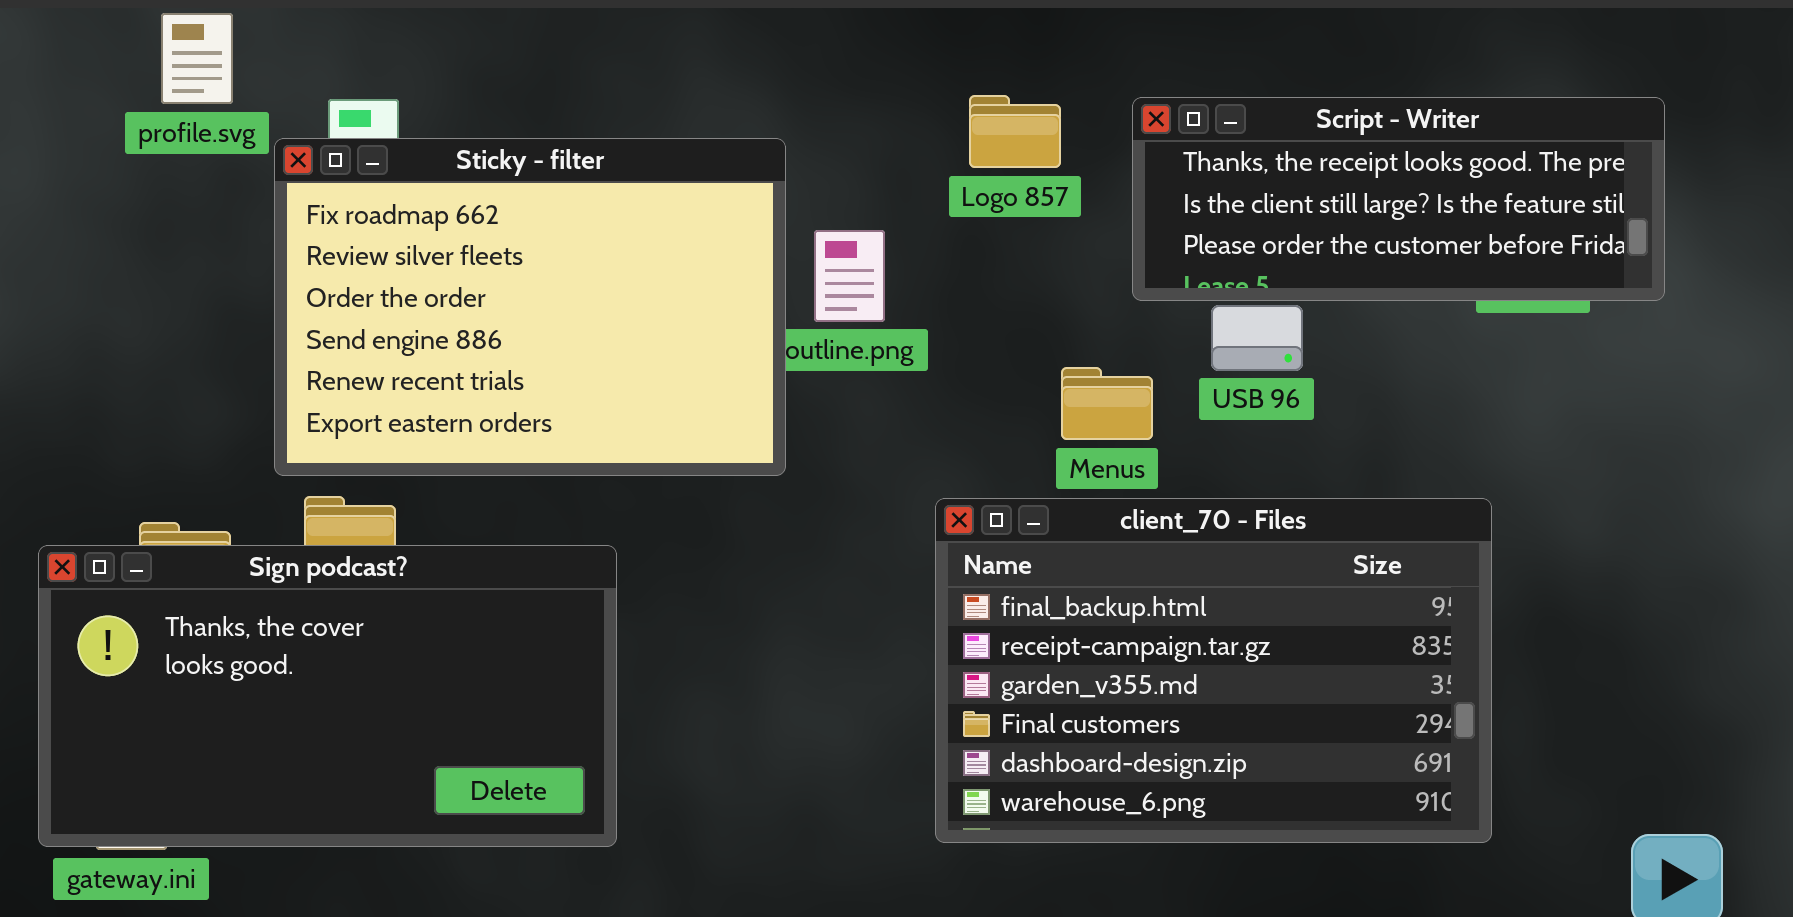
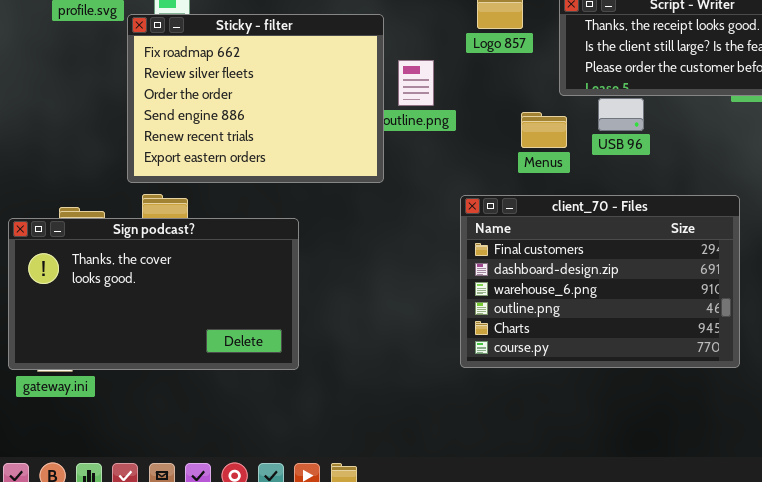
Menus: [1061,367,1153,440] -> [521,112,567,148], moved
client_70 - Files: [935,498,1492,843] -> [460,195,740,368], scrolled down 3 rows

